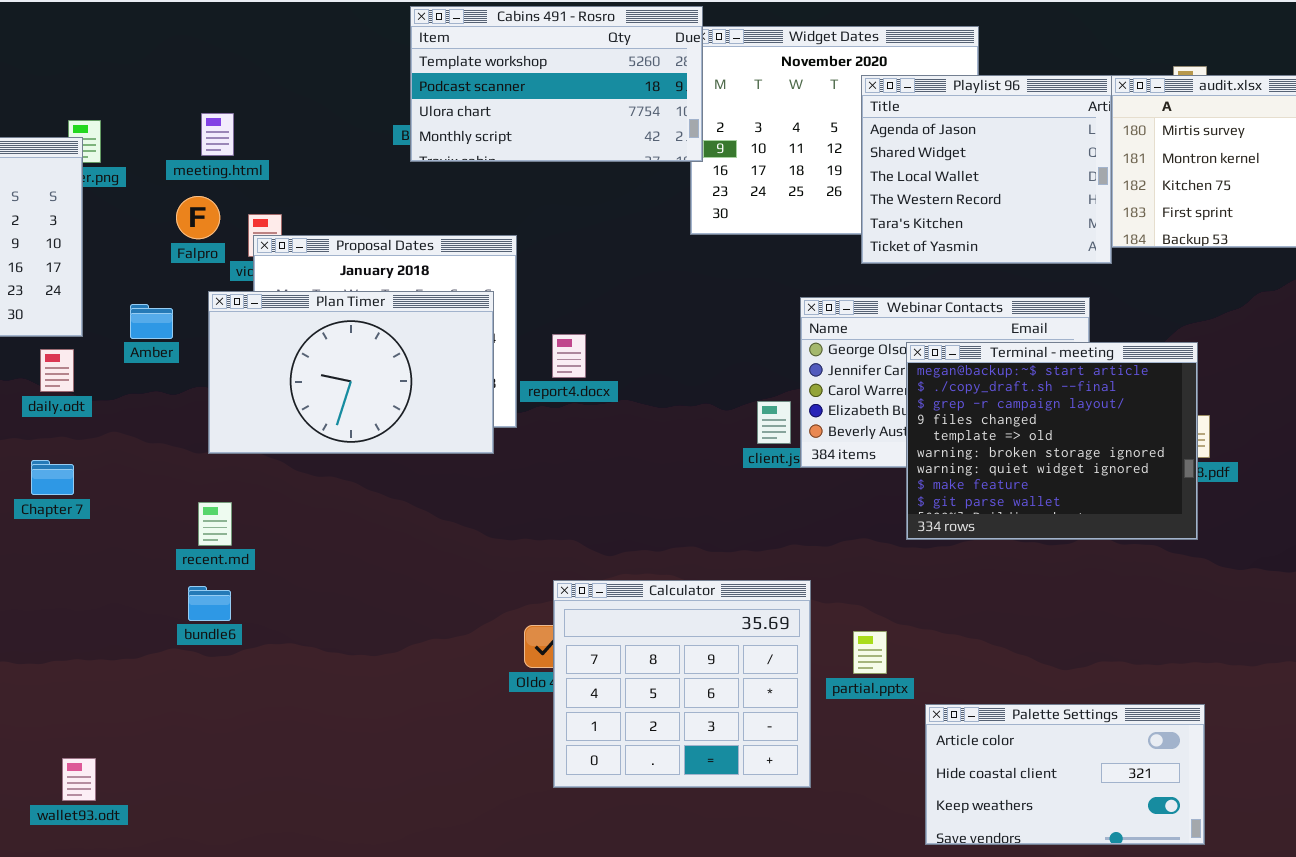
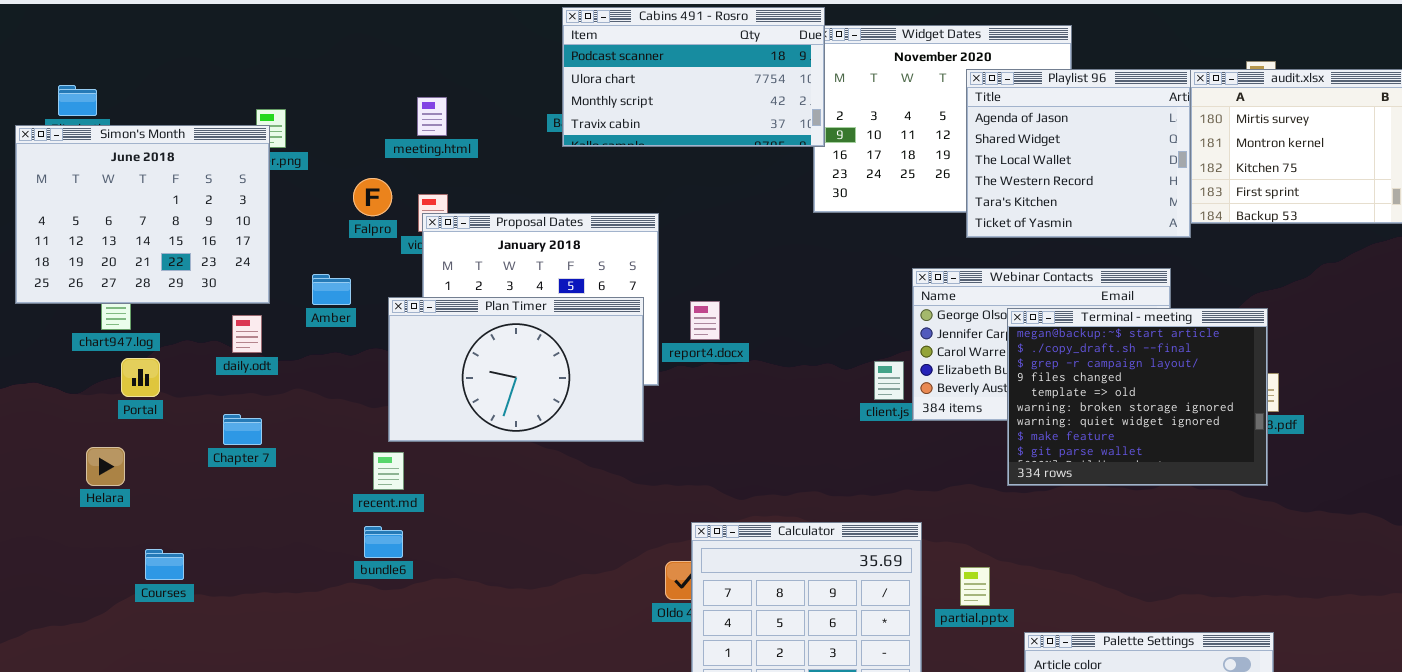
Cabins 491 - Rosro: [410,6,703,162] -> [562,7,825,147], scrolled down 1 row
meeting.html: [201,113,234,156] -> [417,97,447,136], moved
Plan Timer: [208,291,494,454] -> [388,297,644,442], moved

